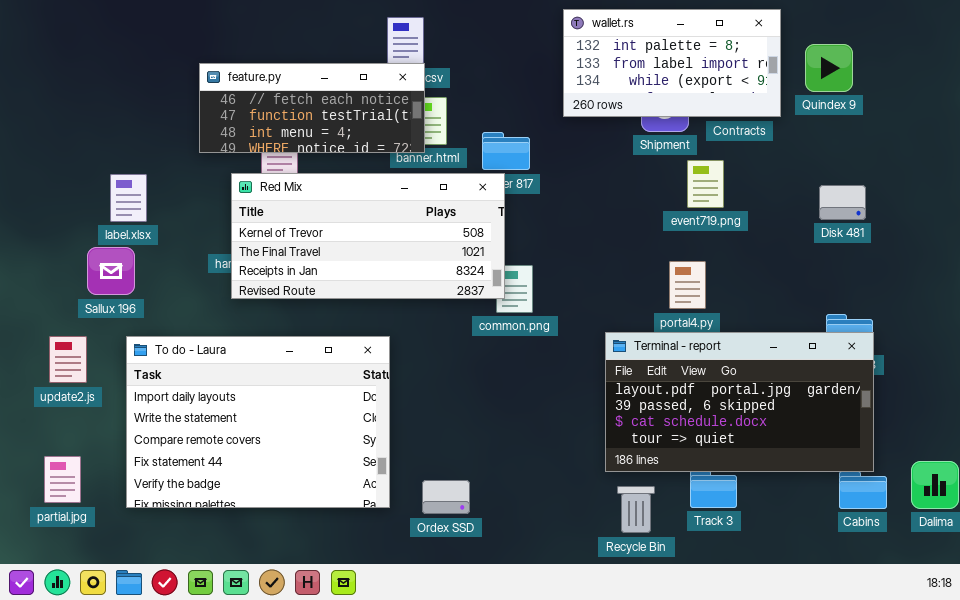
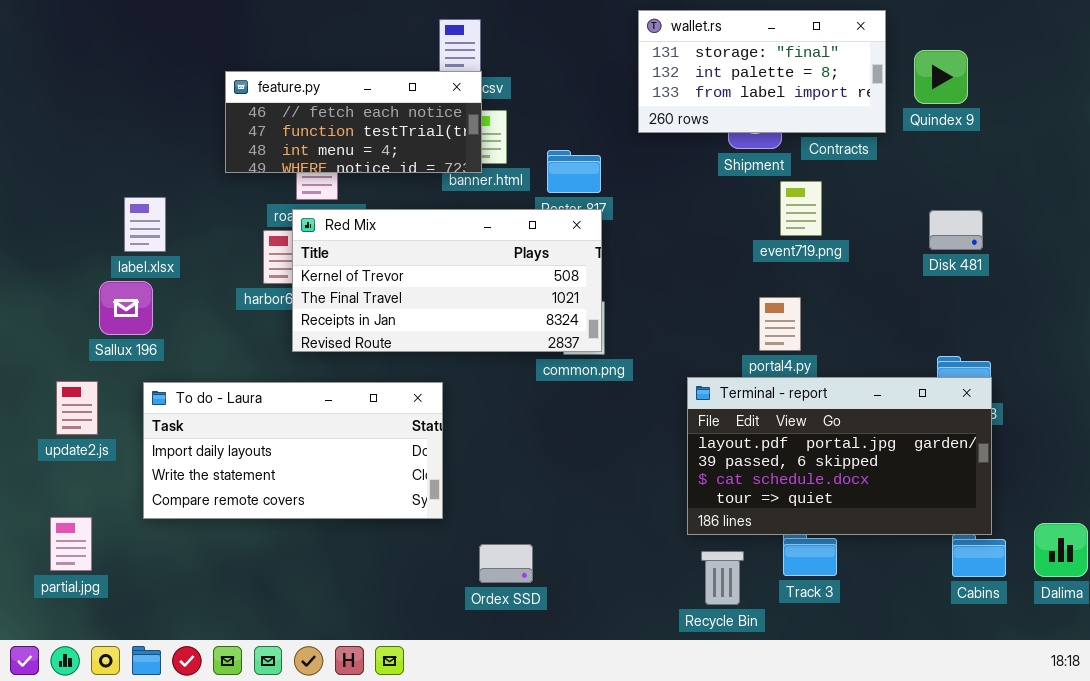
wallet.rs: [563,9,781,117] -> [638,10,886,133], scrolled up 1 row
Red Mix: [231,173,505,299] -> [292,209,602,352], moved
To do - Laura: [126,336,390,508] -> [143,382,443,519], resized

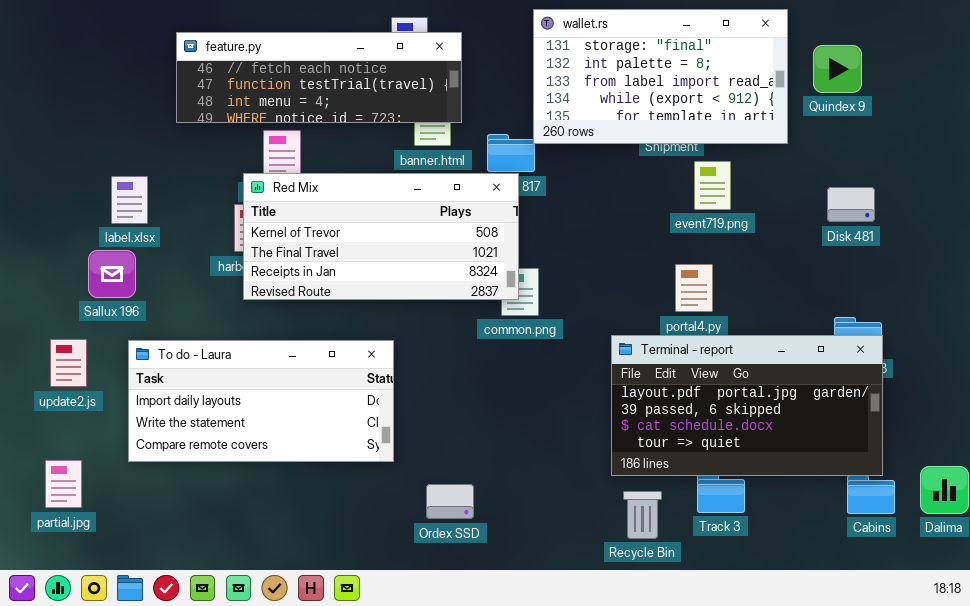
wallet.rs: [638,10,886,133] -> [533,9,788,144], resized
feature.py: [225,71,482,173] -> [176,32,462,123], moved, resized
Red Mix: [292,209,602,352] -> [243,173,519,300], moved

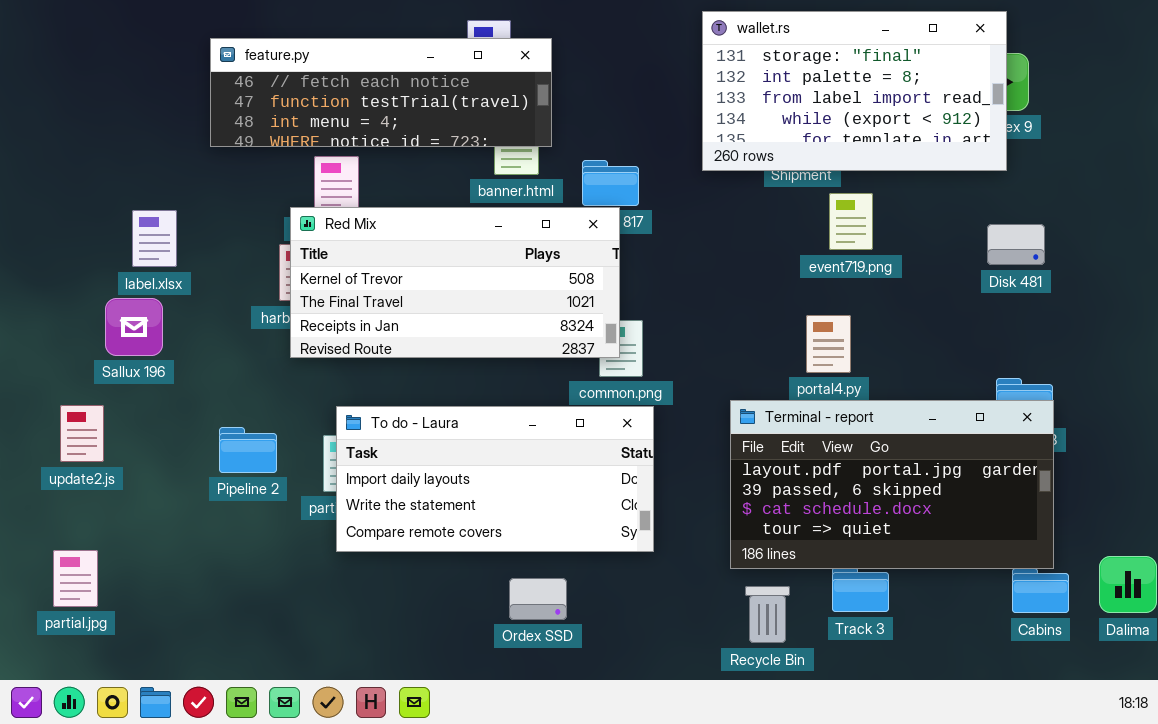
wallet.rs: [533,9,788,144] -> [702,11,1007,171], moved
To do - Laura: [128,340,394,462] -> [336,406,654,552], moved

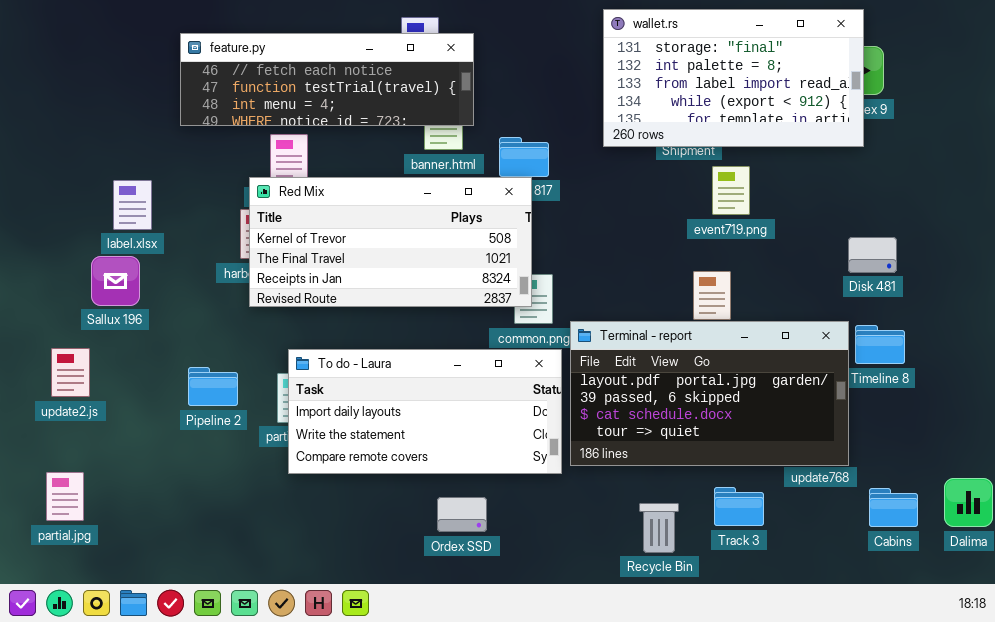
Disk 481: [987,224,1045,265] -> [848,237,897,273], moved
Terminal - report: [730,400,1054,569] -> [570,321,849,466], moved

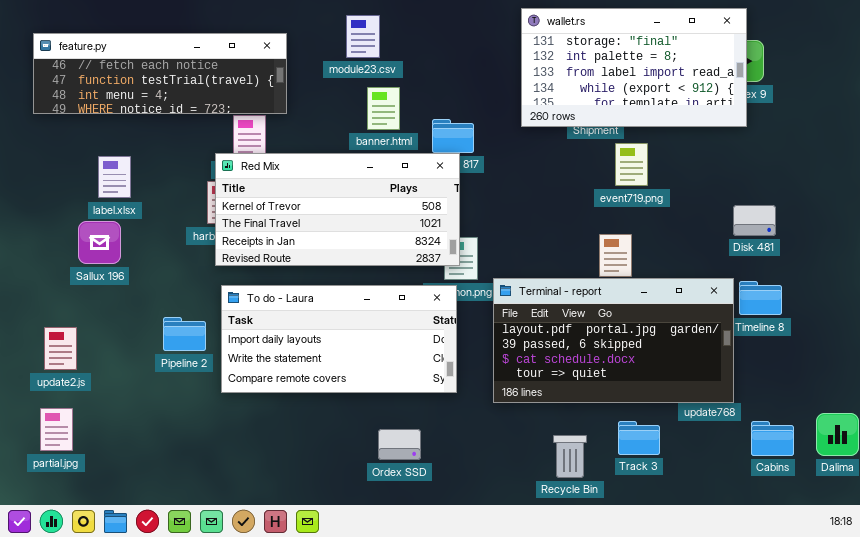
feature.py: [180,33,474,126] -> [33,33,287,114], moved
update2.js: [51,348,90,397] -> [44,327,77,370], moved
To do - Laura: [288,349,562,474] -> [221,285,457,393], moved

